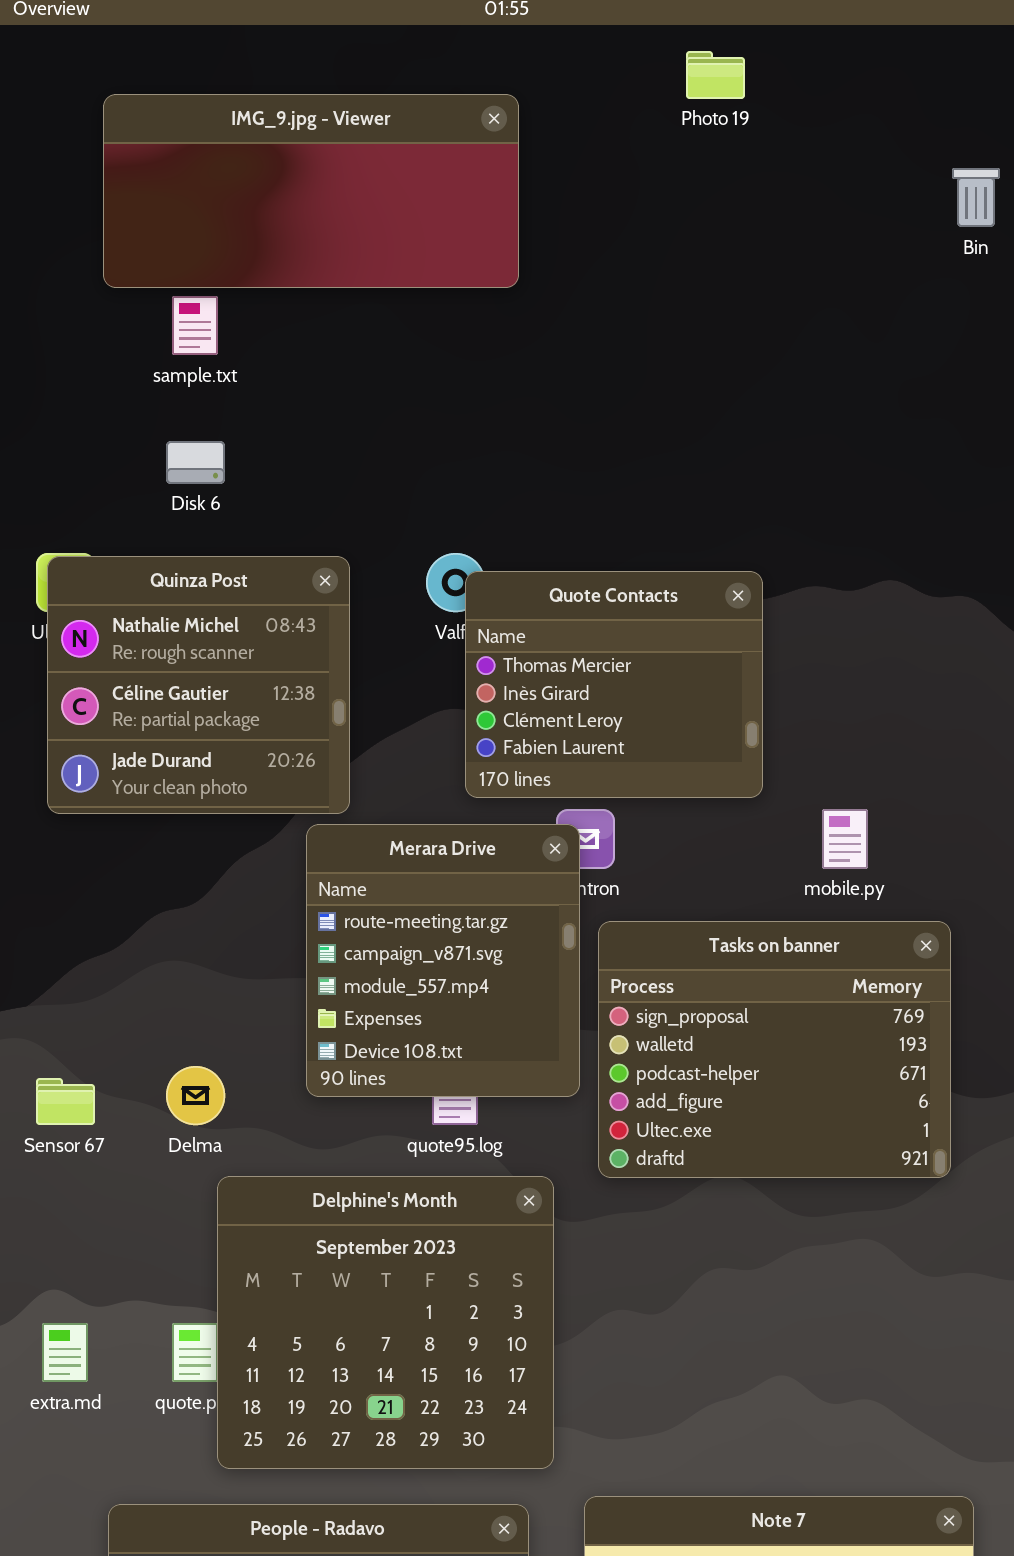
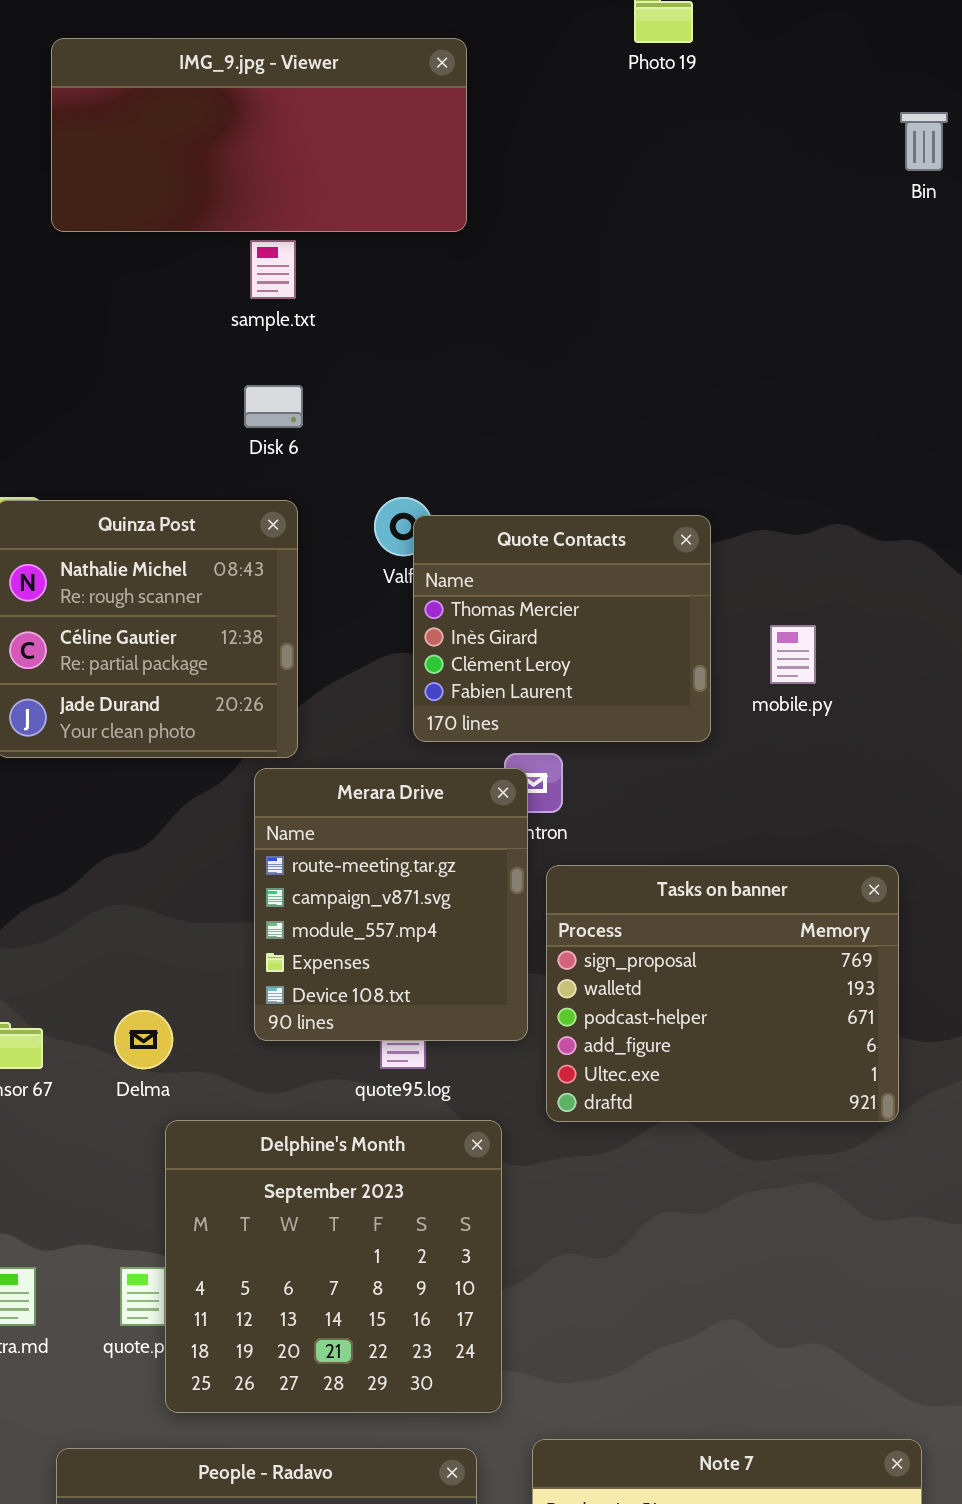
sample.txt: [172,296,218,355] -> [250,240,296,299], moved
Disk 6: [166,441,225,484] -> [244,385,303,428], moved
mobile.py: [822,809,868,869] -> [770,625,816,684], moved

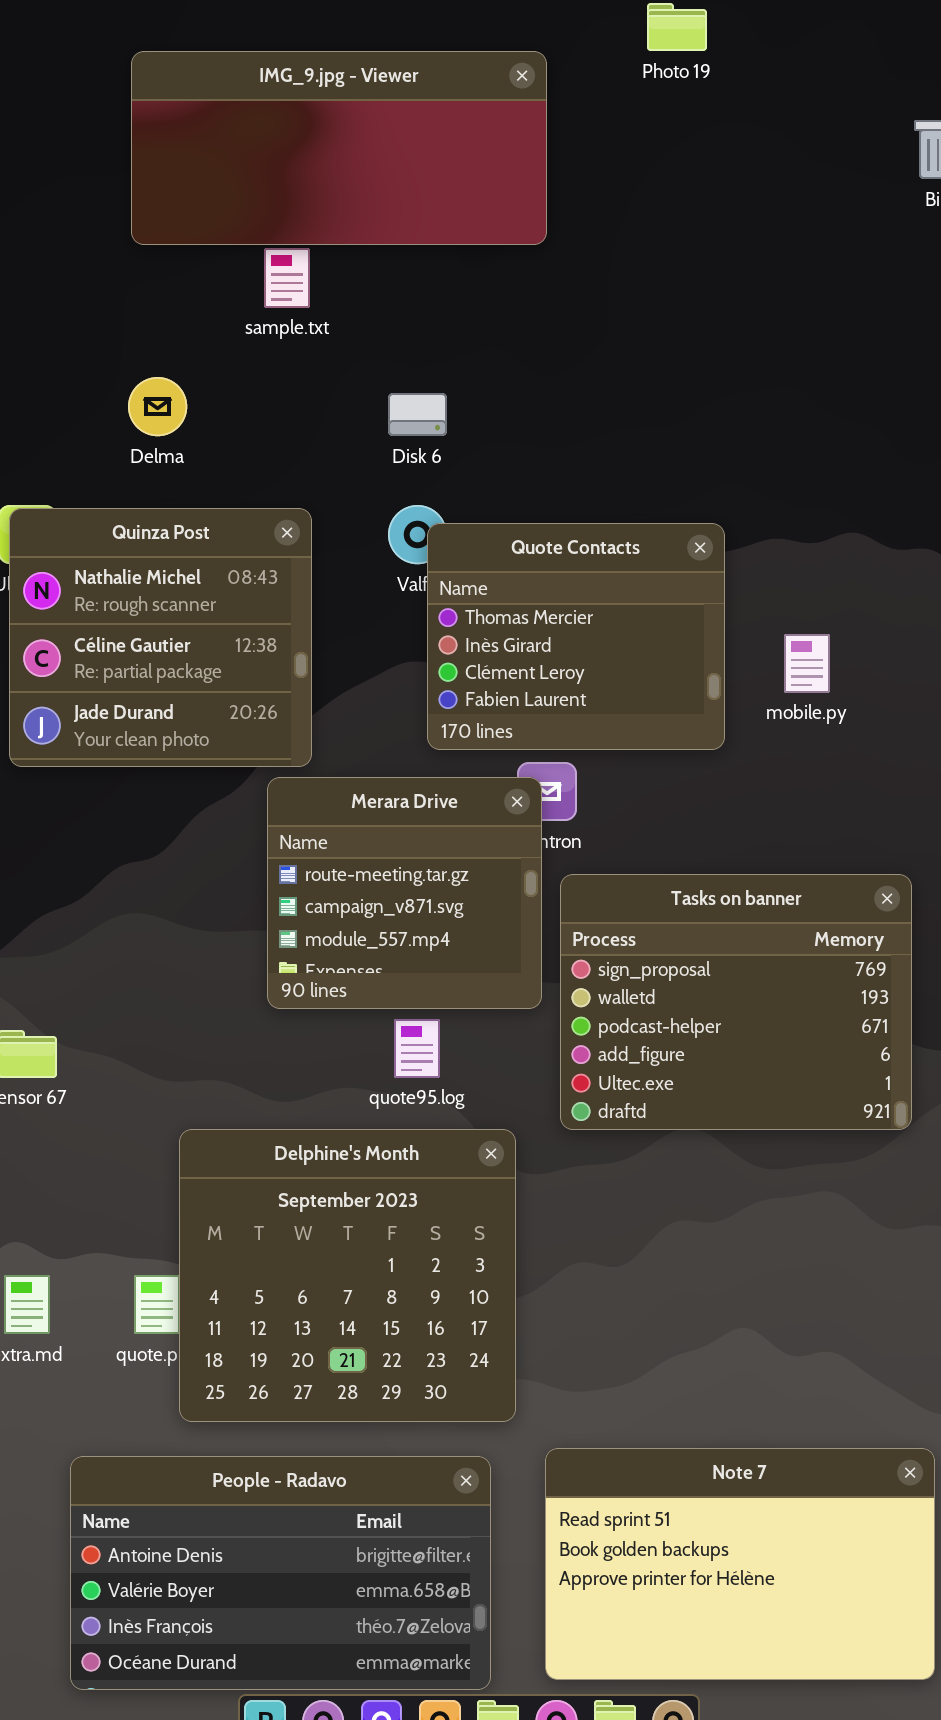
IMG_9.jpg - Viewer: [51,38,467,232] -> [131,51,547,245], moved
Disk 6: [244,385,303,428] -> [388,393,447,436], moved
Merara Drive: [254,768,528,1041] -> [267,777,542,1009], resized
Delma: [114,1010,173,1069] -> [128,377,187,436], moved

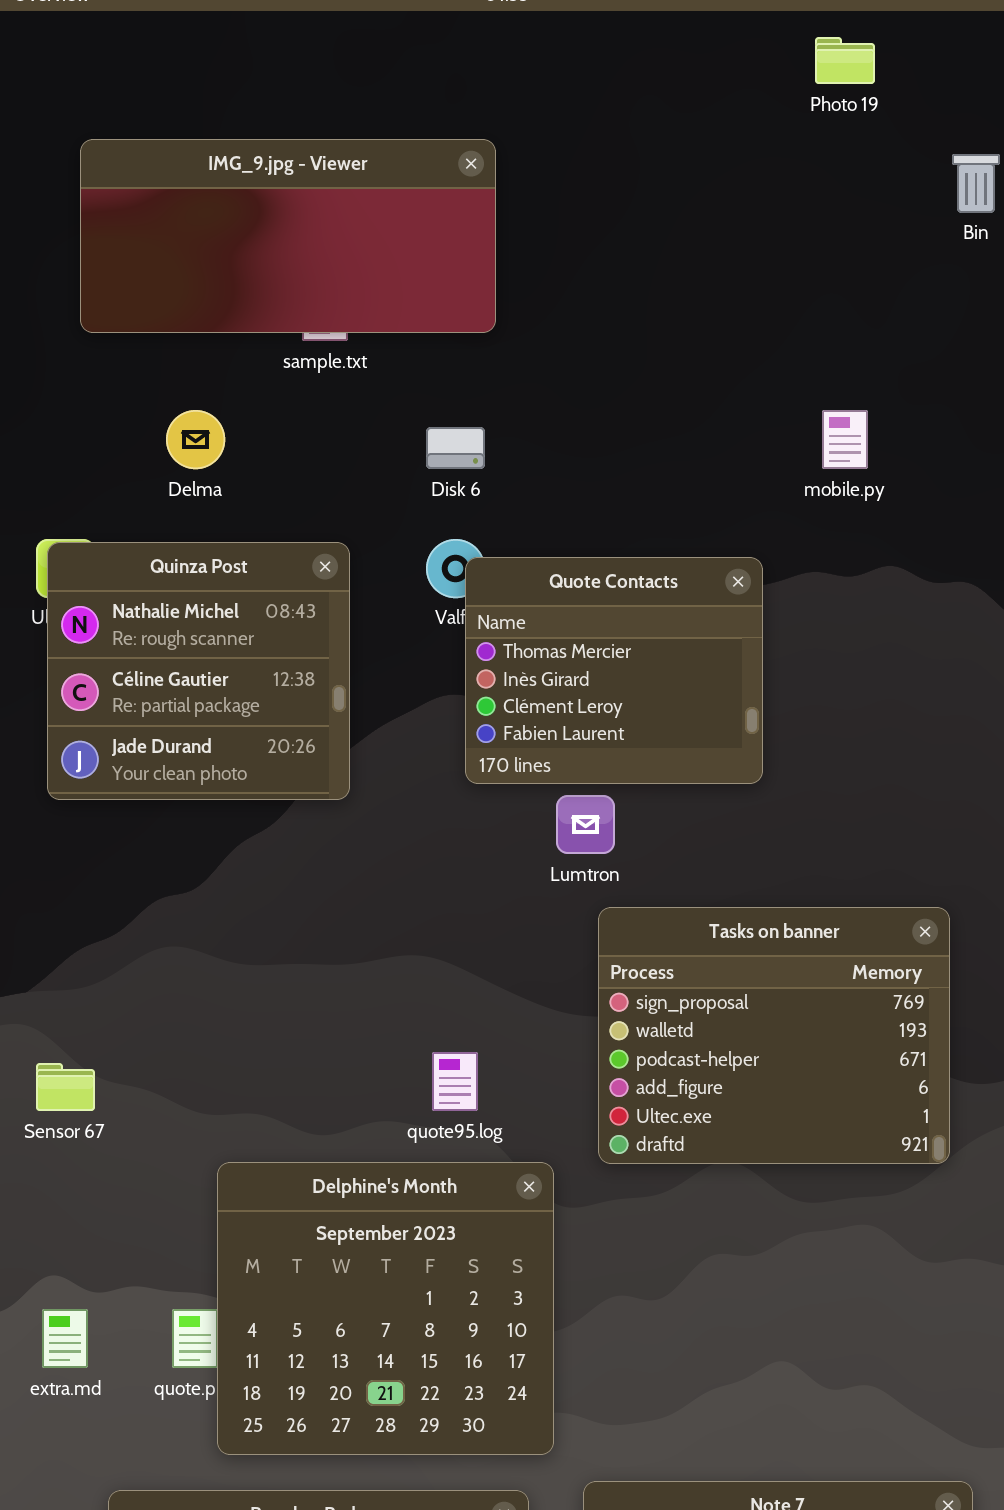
Photo 19: [647,3,707,51] -> [815,37,875,84], moved
IMG_9.jpg - Viewer: [131,51,547,245] -> [80,139,496,333], moved
mobile.py: [784,634,830,693] -> [822,410,868,469], moved
Merara Drive: [267,777,542,1009] -> none, closed

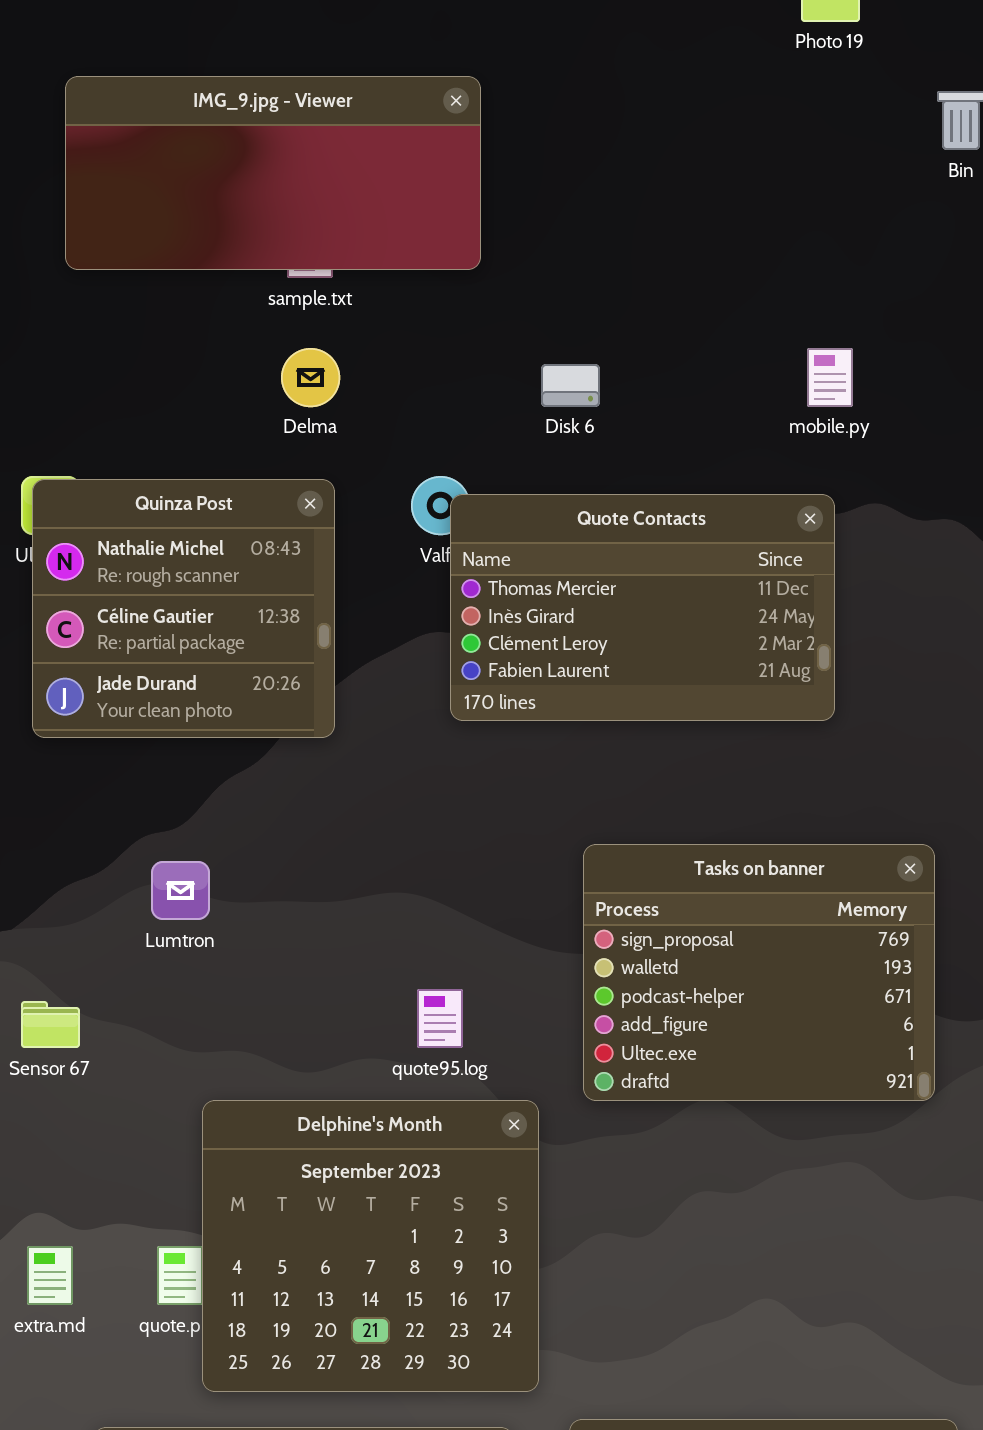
Delma: [166,410,225,469] -> [281,348,340,407], moved
Disk 6: [426,427,485,469] -> [541,364,600,407], moved
Quote Contacts: [465,557,763,784] -> [450,494,835,721], resized
Lumtron: [556,795,615,854] -> [151,861,210,920], moved

